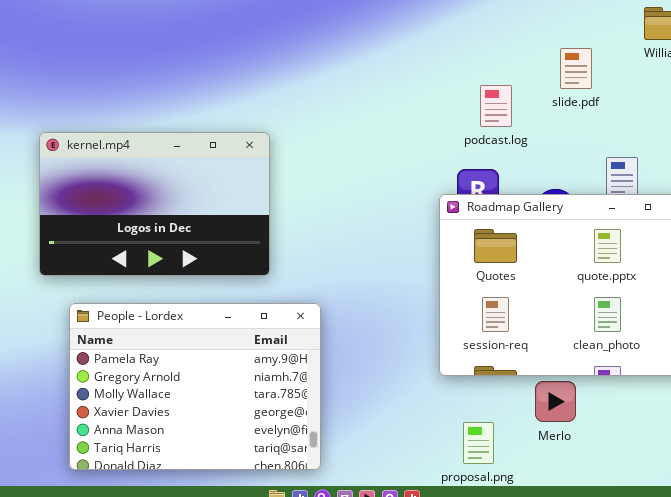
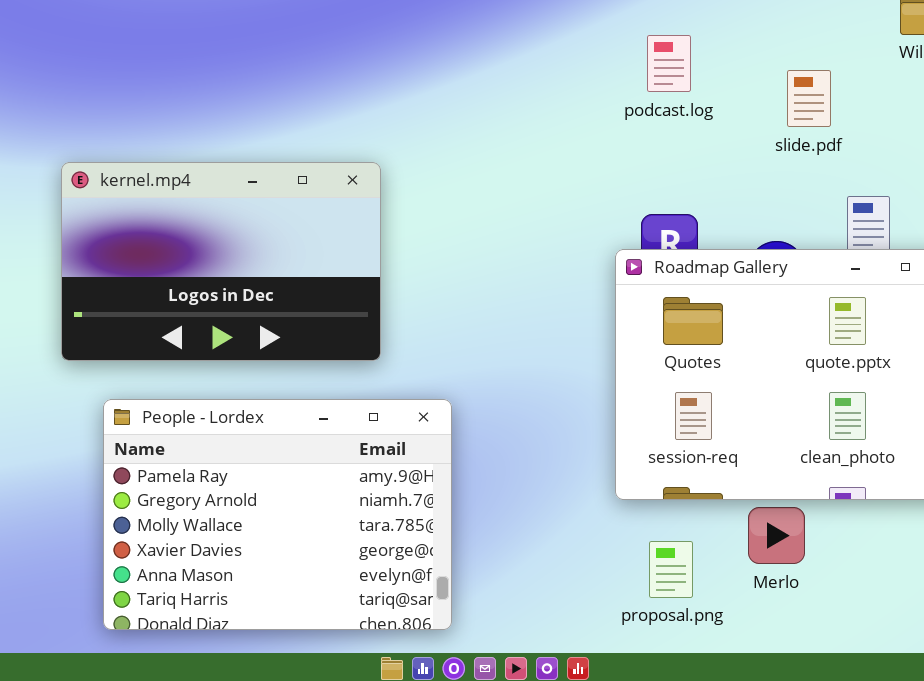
slide.pdf: [560,48,592,89] -> [787,70,831,127], moved
podcast.log: [480,85,512,127] -> [647,35,691,92], moved
proposal.png: [463,422,494,464] -> [649,541,693,598], moved

